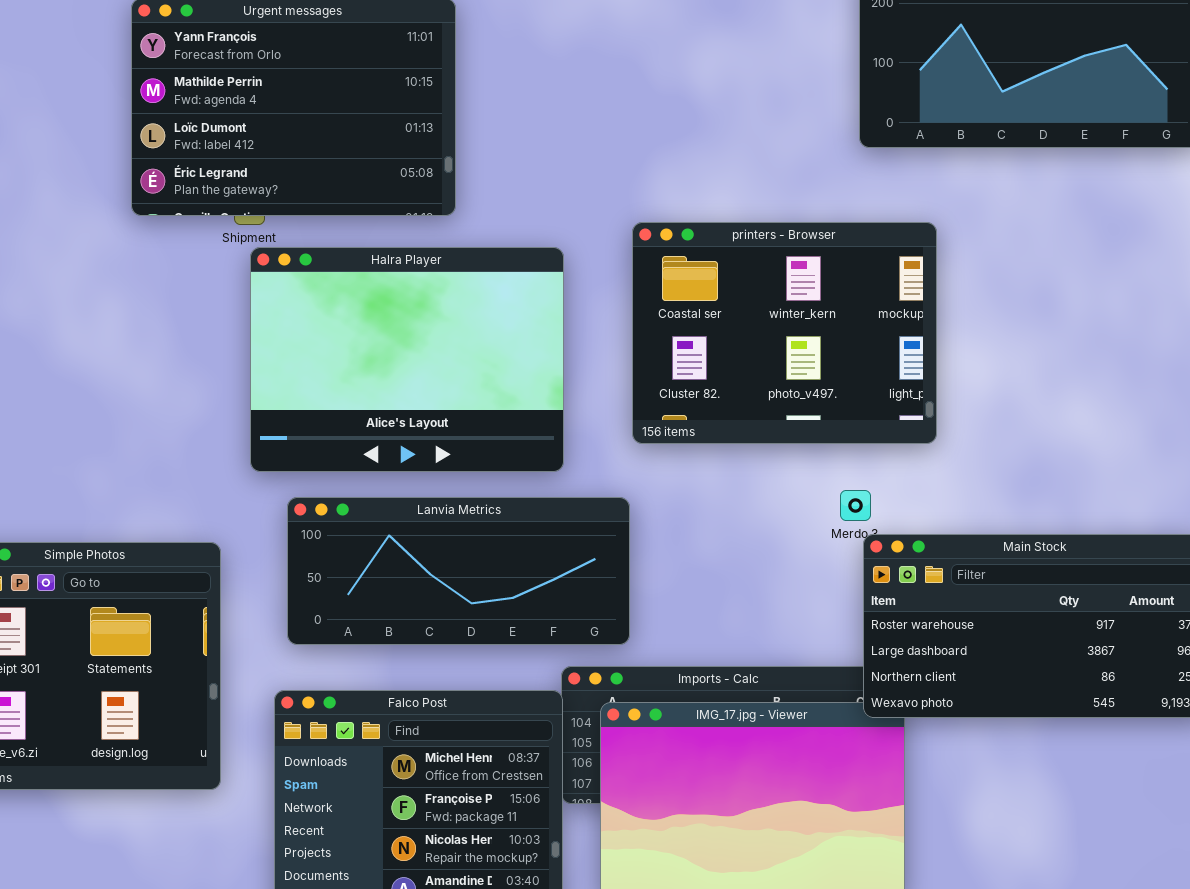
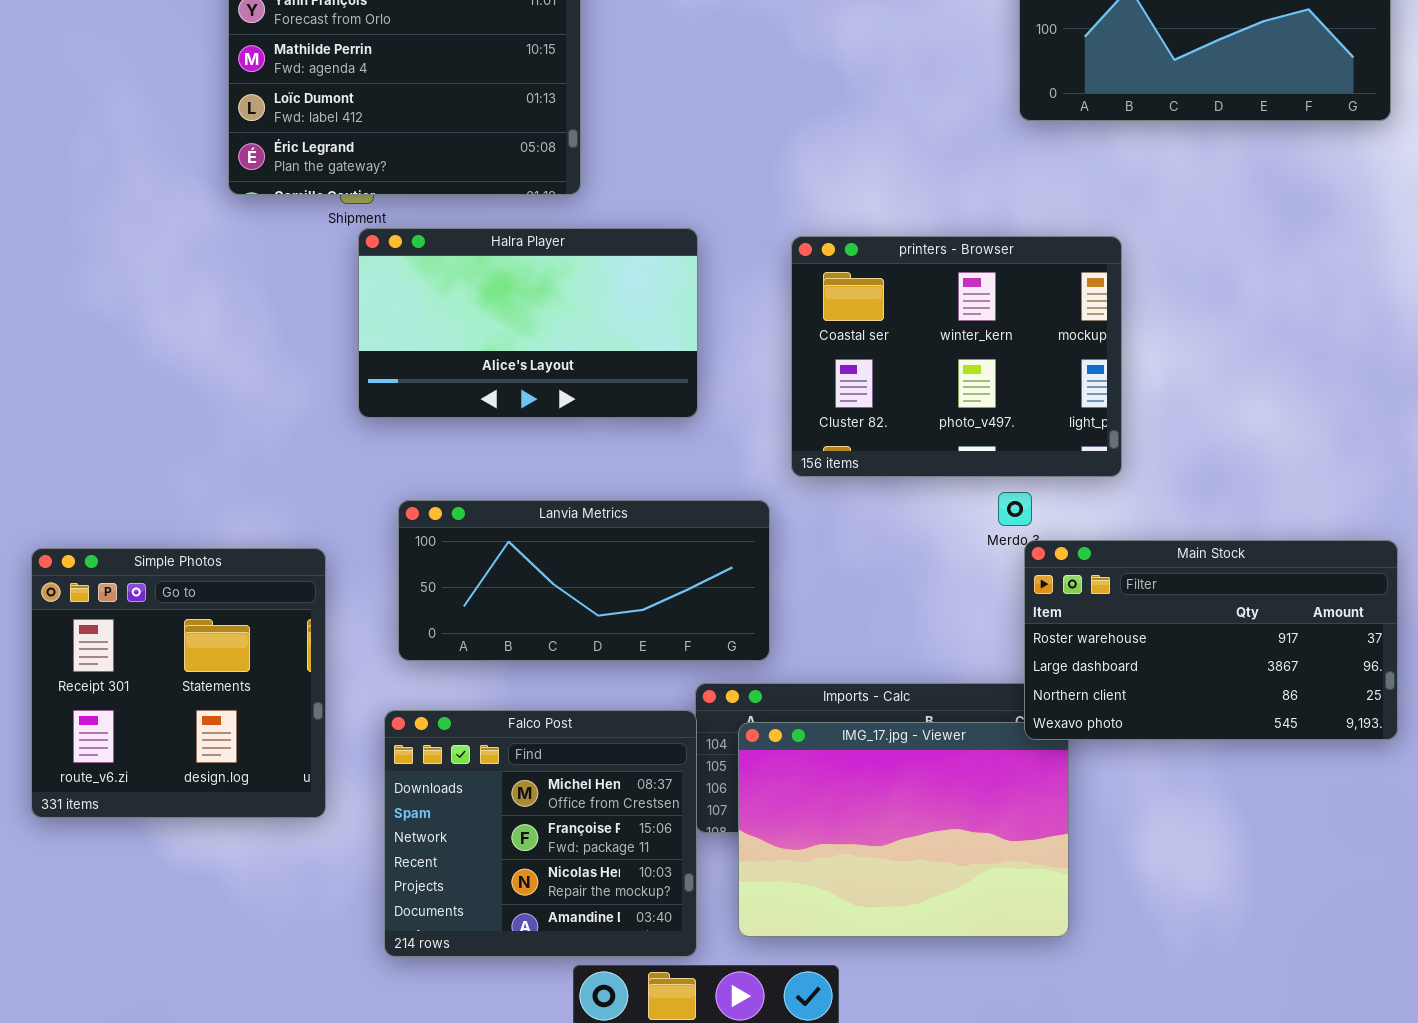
printers - Browser: [632,222,937,444] -> [791,236,1122,477], moved
Halra Player: [250,247,564,472] -> [358,228,698,418], resized

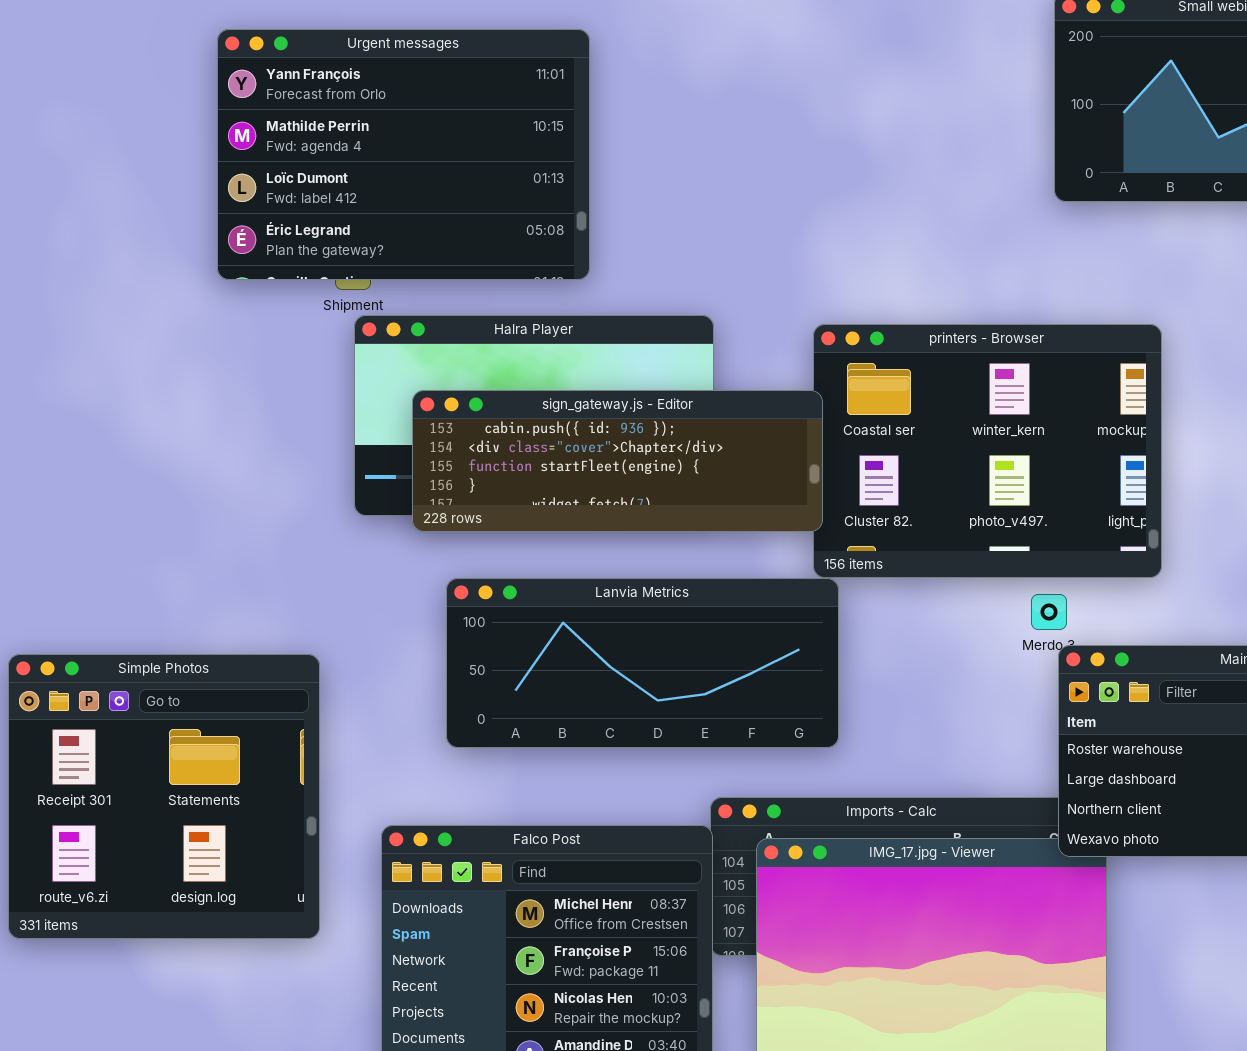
sign_gateway.js - Editor: none -> [412,390,823,532], opened
Lanvia Metrics: [398,500,770,661] -> [446,578,839,748], moved

